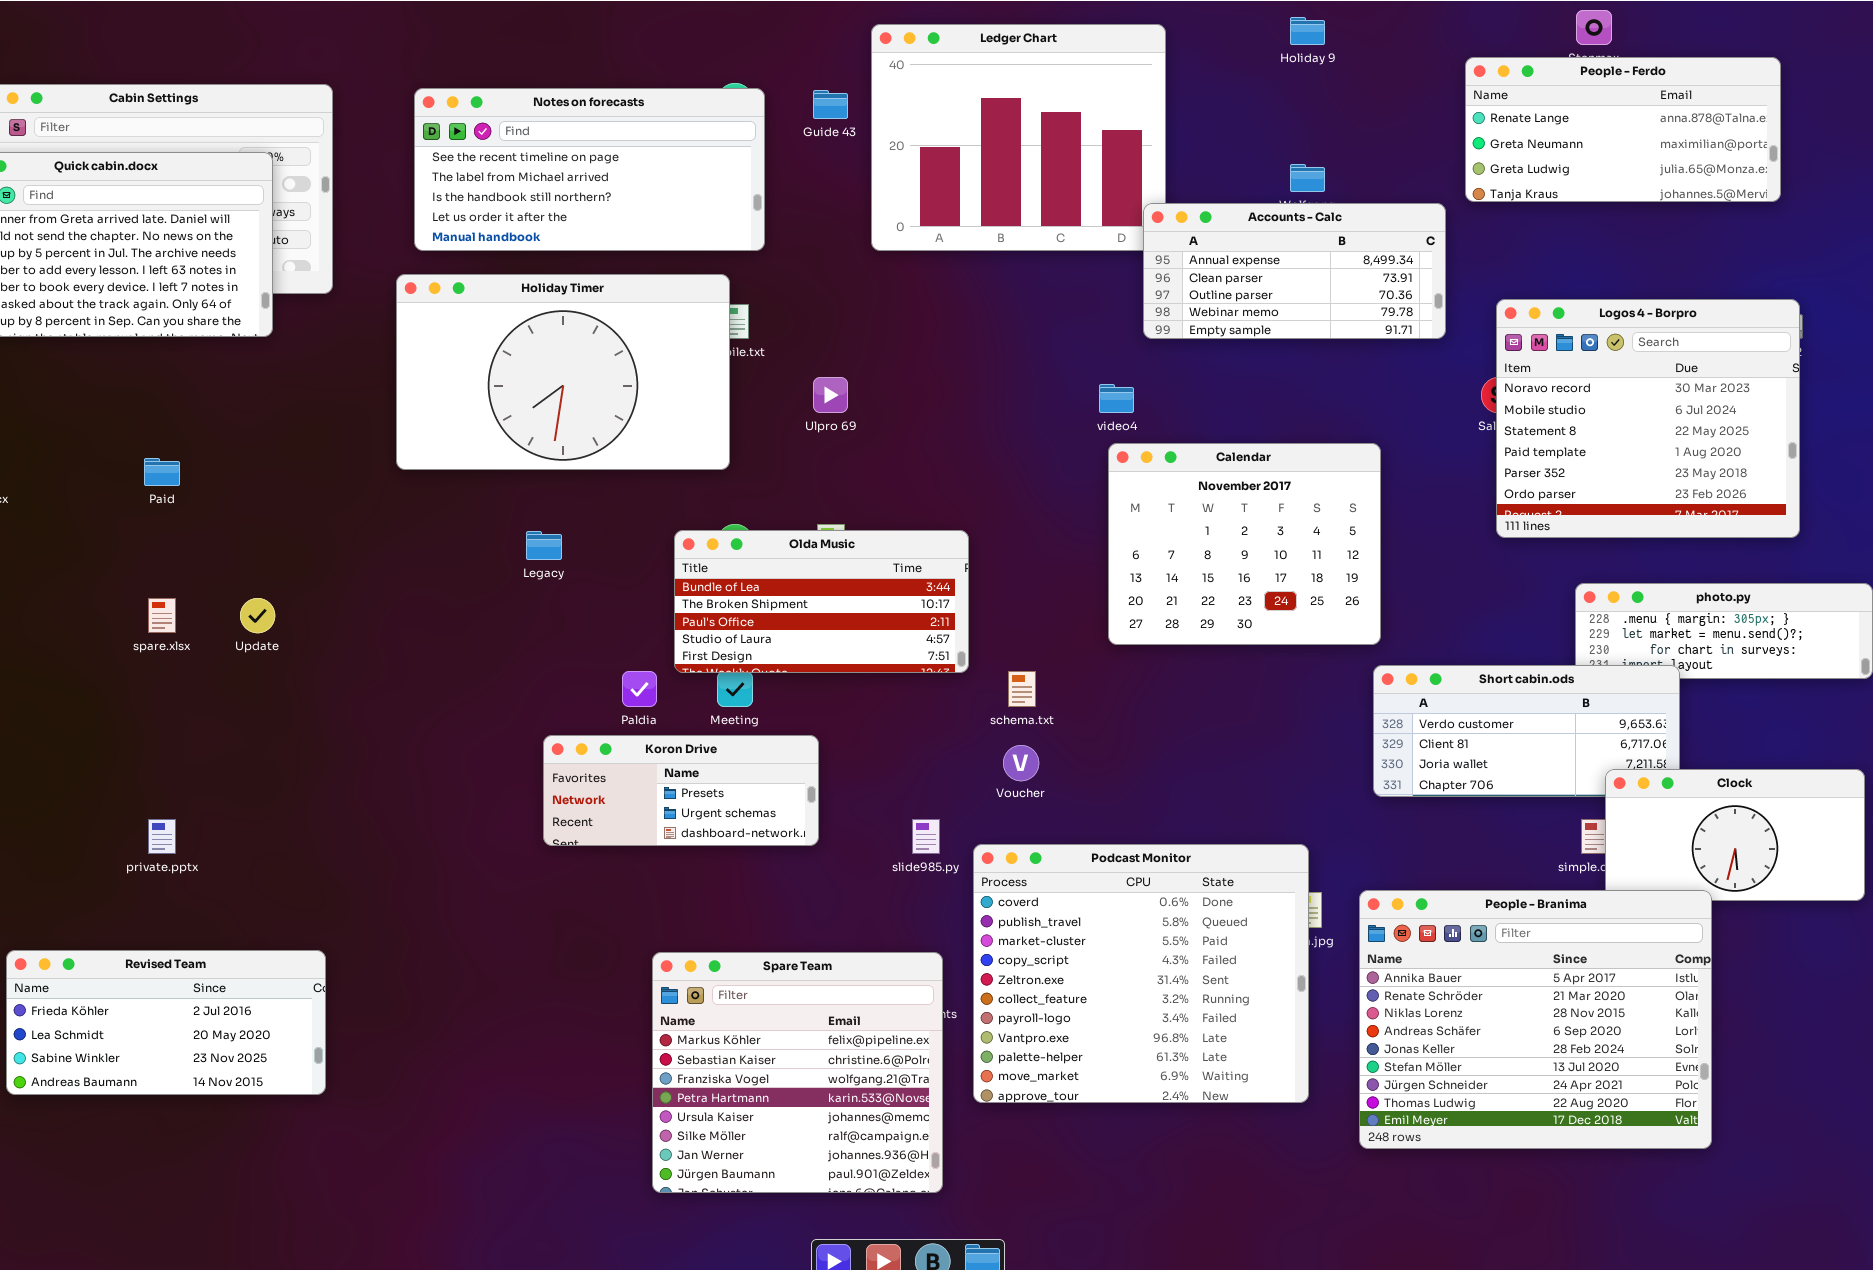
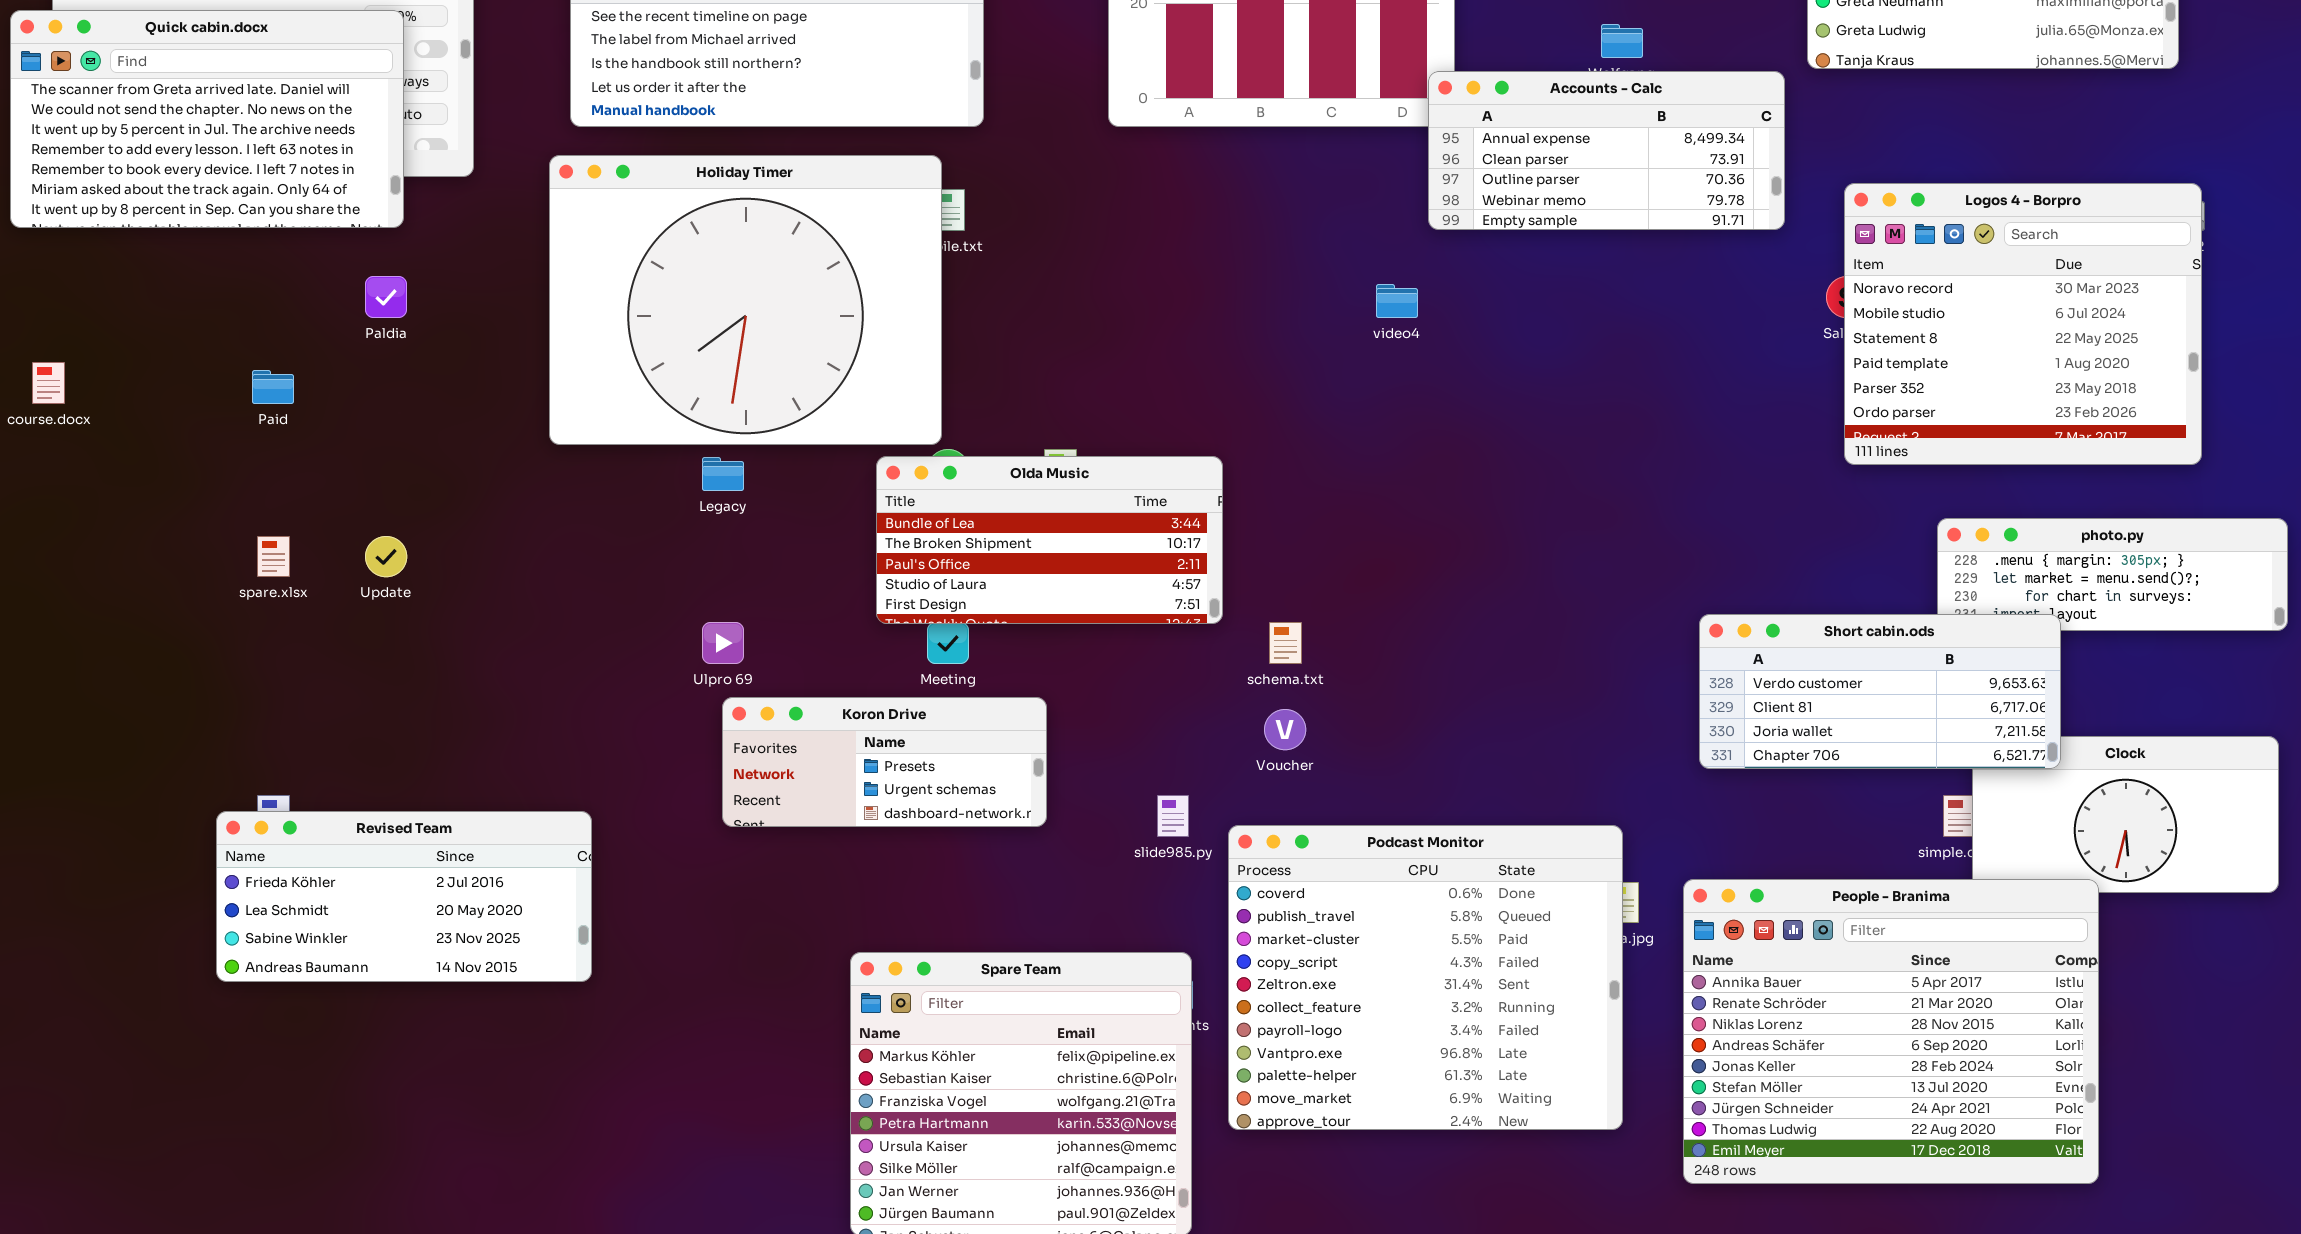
Holiday Timer: [396,274,730,470] -> [549,155,942,445], resized
Ulpro 69: [813,377,848,413] -> [702,622,744,664], moved
Calendar: [1108,443,1381,645] -> none, closed
Short cabin.ods: [1373,665,1680,797] -> [1699,614,2061,769], raised
Paldia: [622,671,657,707] -> [365,276,407,318], moved
Revised Team: [6,950,326,1095] -> [216,811,592,982], moved

